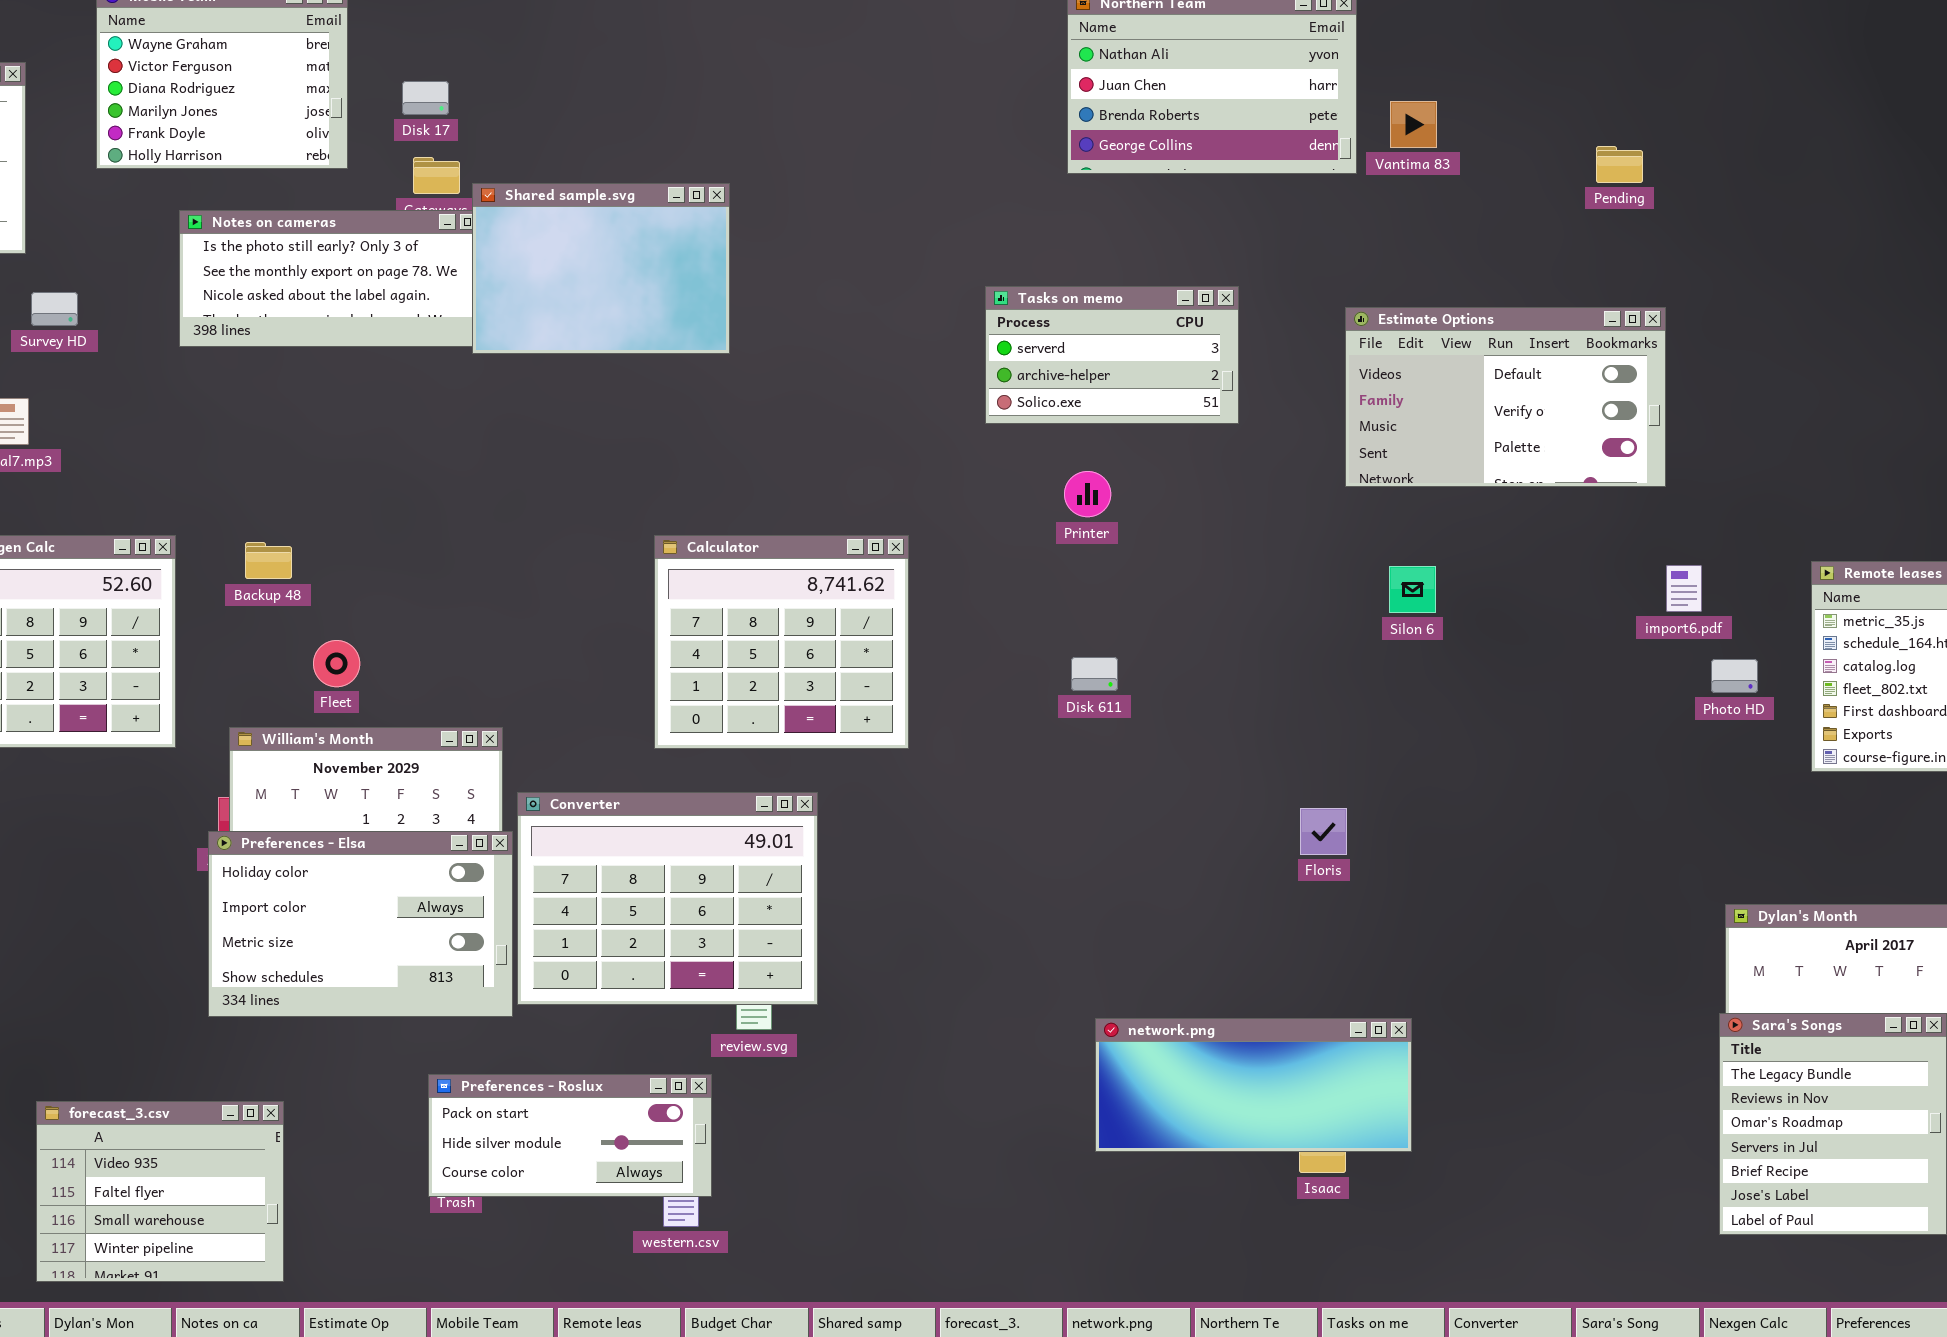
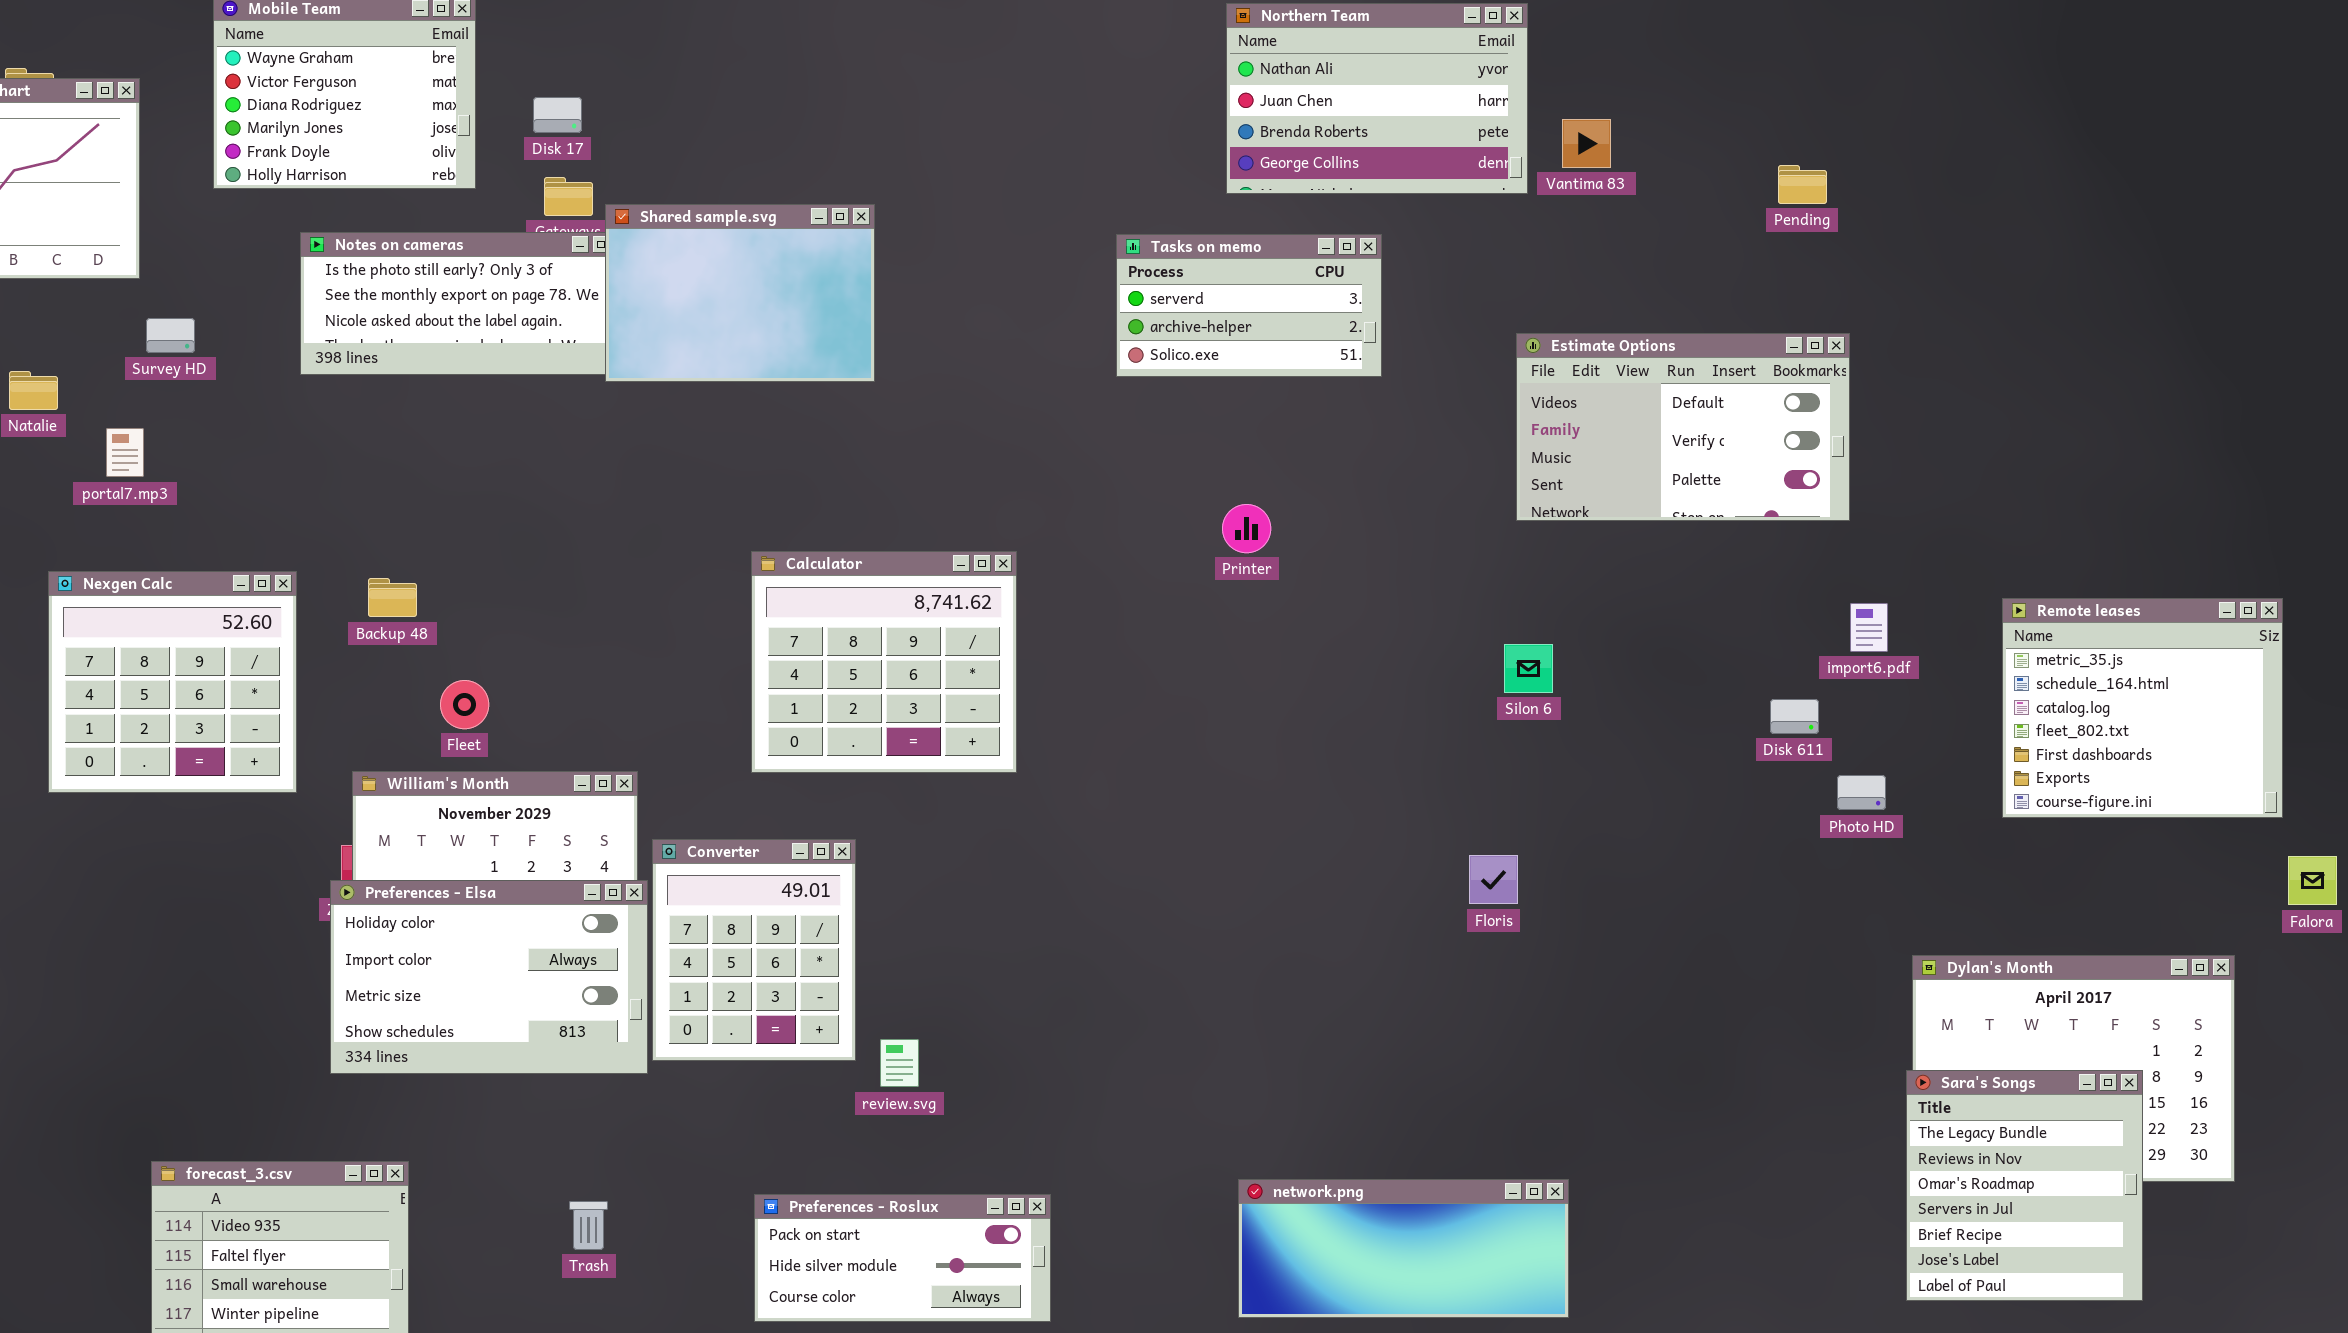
Tasks on memo: [985,286,1239,424] -> [1116,234,1382,377], moved
Calculator: [654,535,909,749] -> [751,551,1017,773], moved
Silon 6: [1389,566,1436,613] -> [1504,644,1553,693], moved
Disk 611: [1071,657,1118,691] -> [1770,699,1819,734], moved
Photo HD: [1711,659,1758,693] -> [1837,775,1886,810], moved
Converter: [517,792,818,1005] -> [652,839,856,1061], resized
network.png: [1095,1018,1412,1152] -> [1238,1179,1569,1318], moved
Preferences - Roslux: [428,1074,712,1197] -> [754,1194,1051,1322], moved

